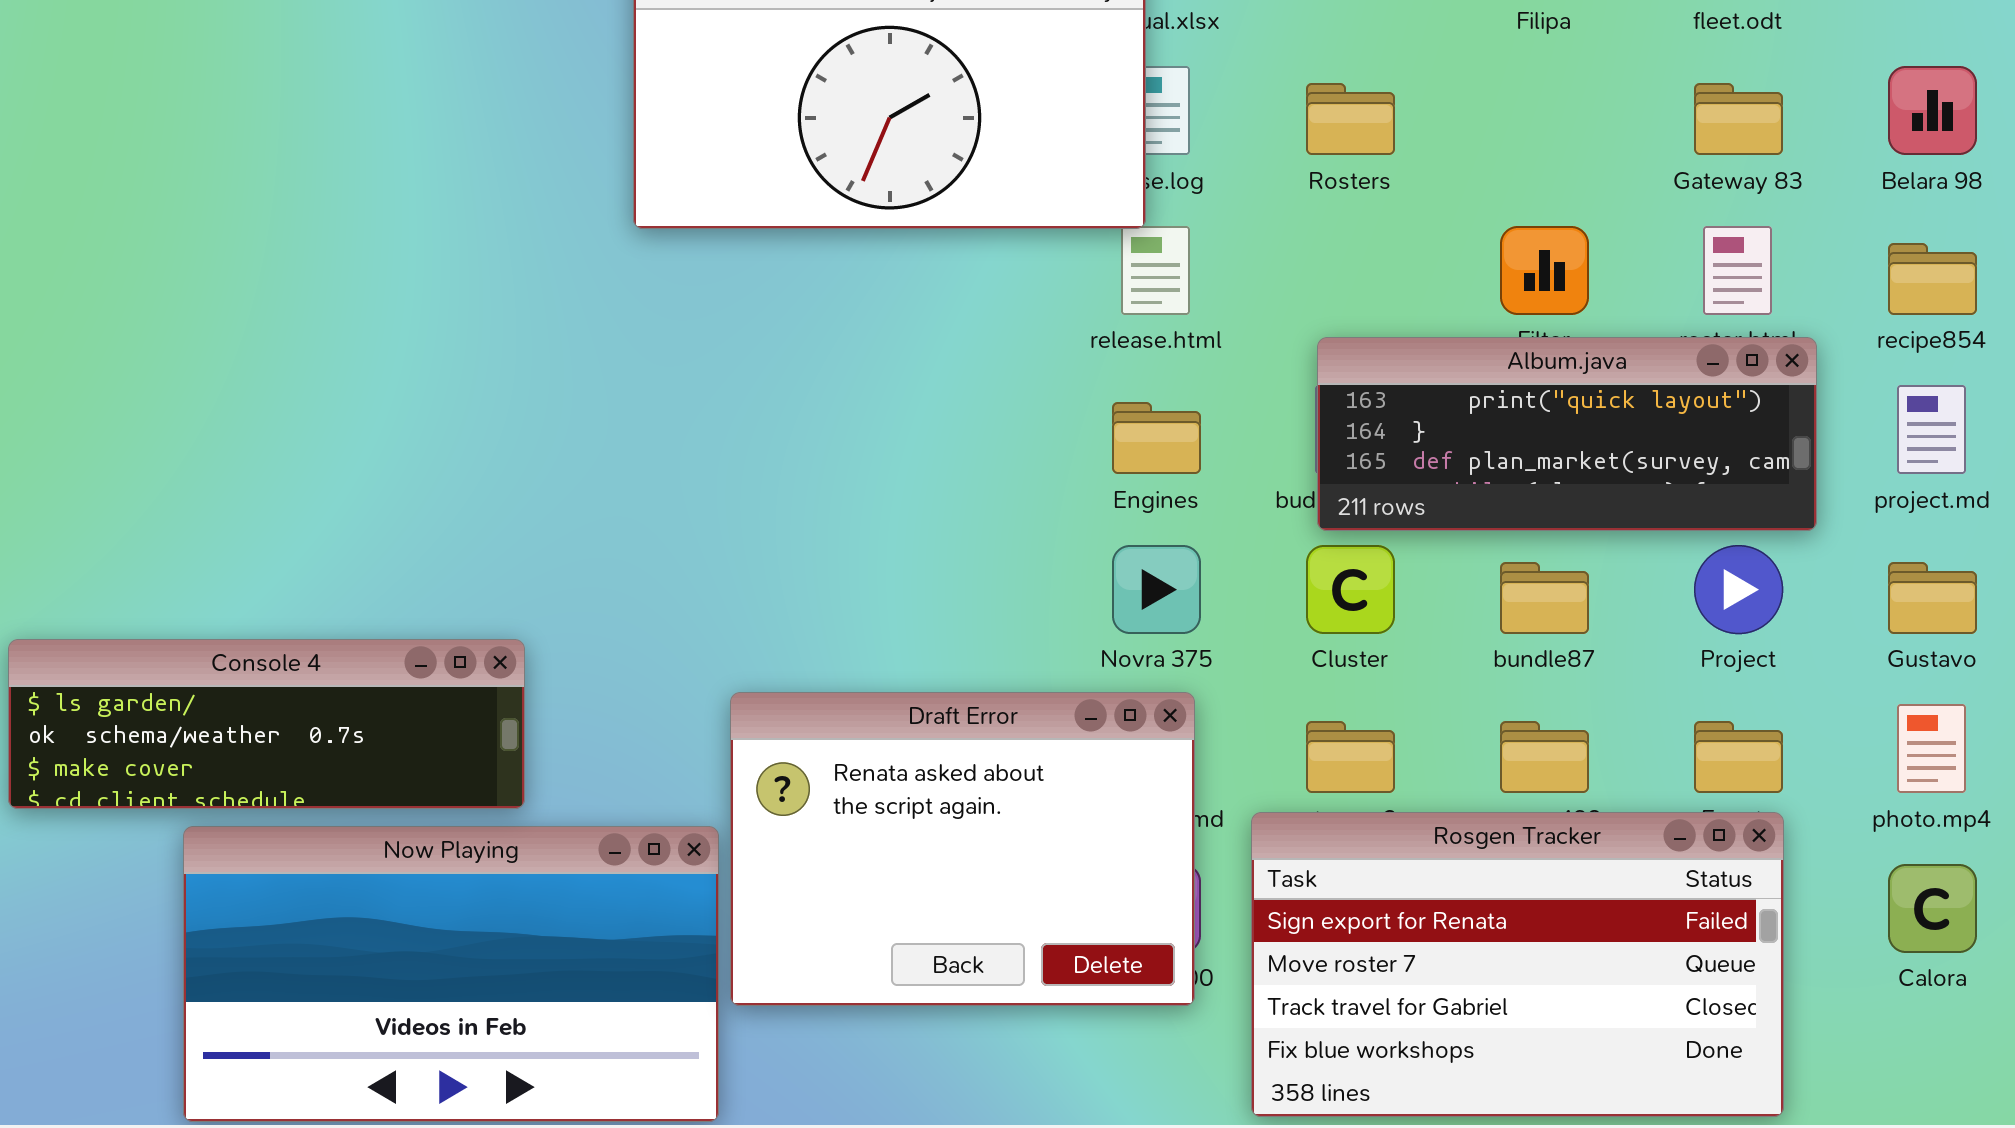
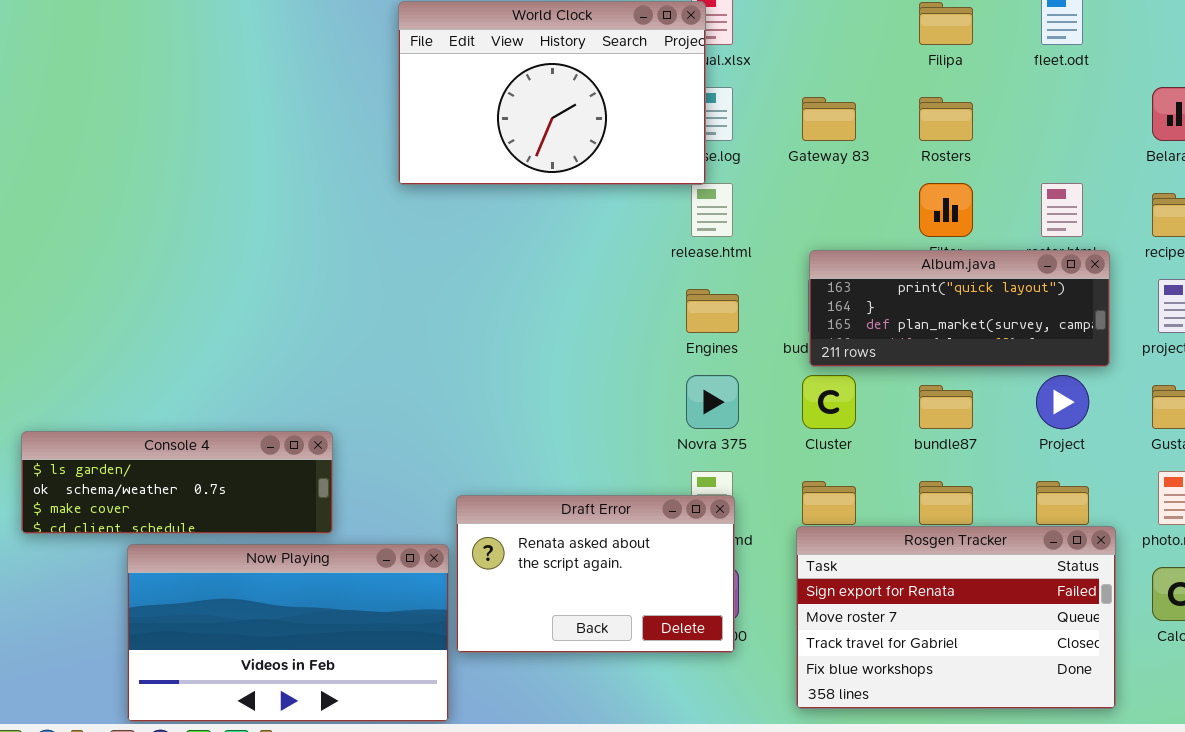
Rosters: [1306,83,1395,155] -> [919,97,973,141], moved
Gateway 83: [1694,83,1783,155] -> [802,97,856,141], moved
Draft Error: [730,692,1195,1006] -> [456,495,735,653], resized
Rosgen Tracker: [1251,812,1784,1117] -> [796,526,1116,709], moved

